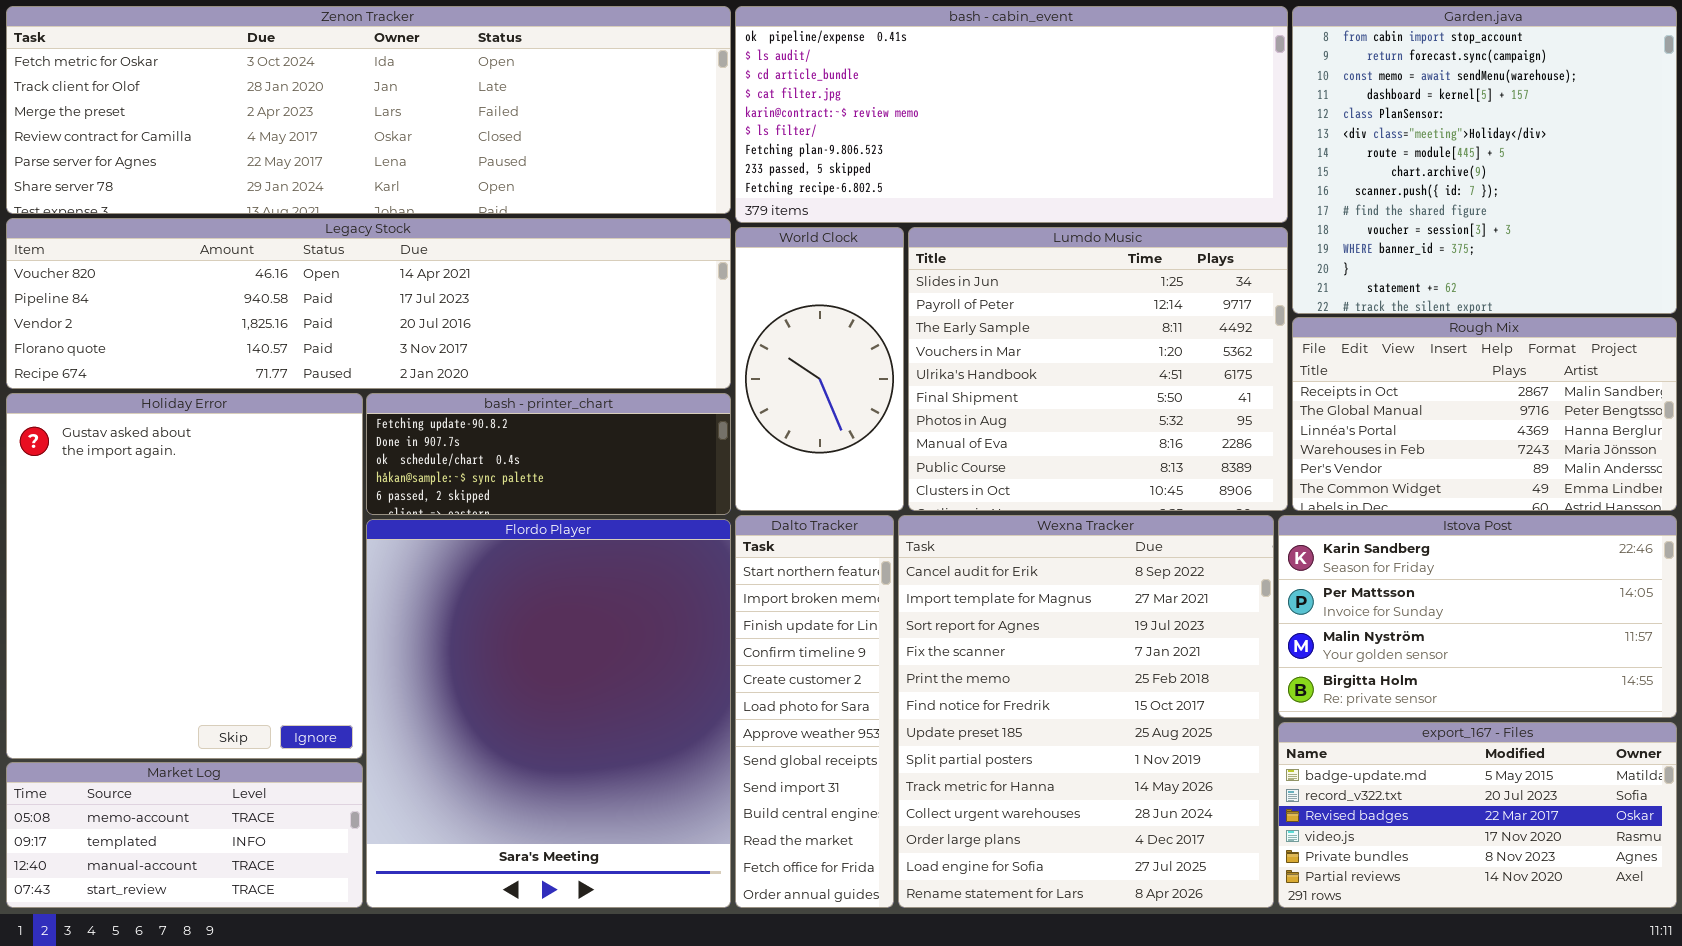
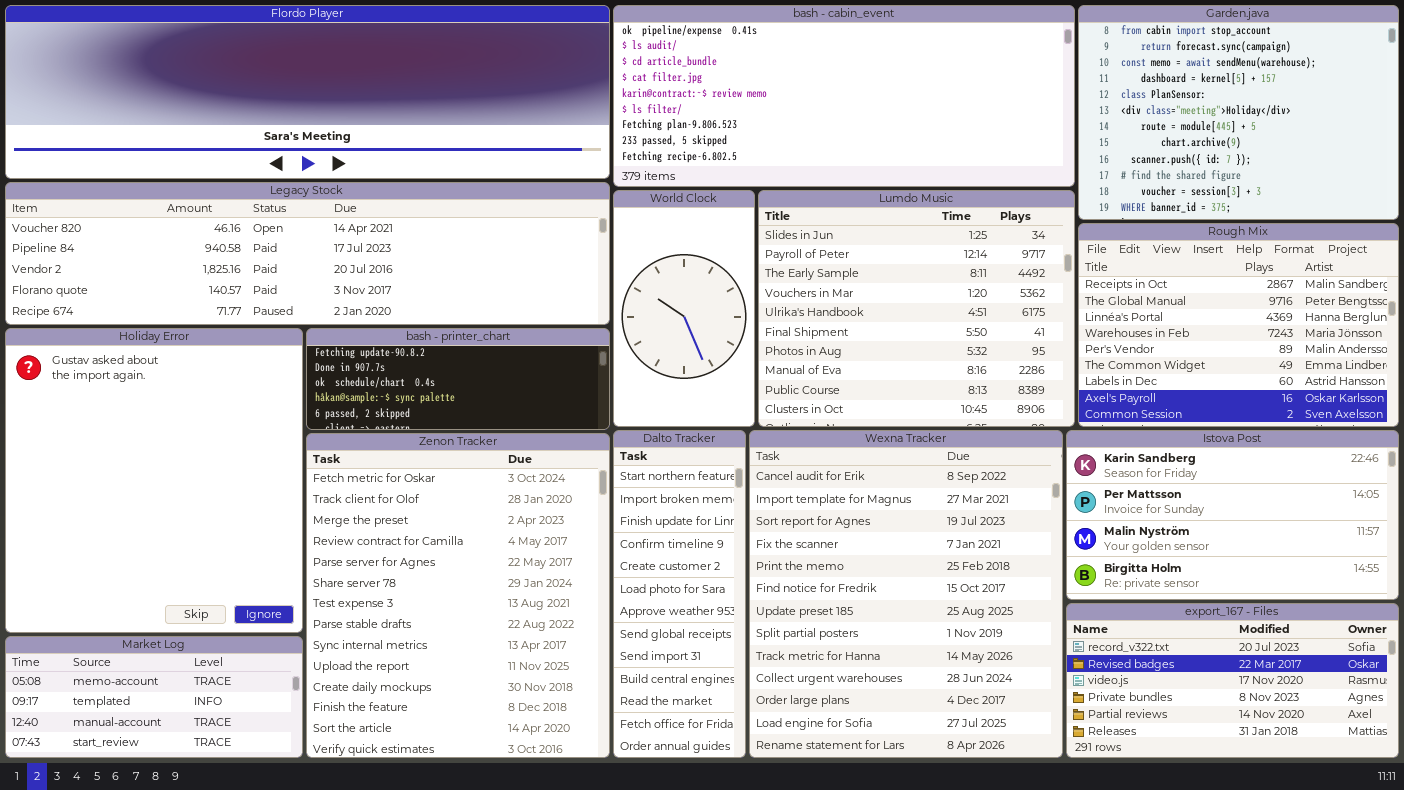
Zenon Tracker: [6,6,731,214] -> [306,433,610,758], moved, resized
Garden.java: [1292,6,1677,314] -> [1078,5,1399,220], resized
Rough Mix: [1292,317,1677,511] -> [1078,223,1399,427], resized
Flordo Player: [366,519,731,908] -> [5,5,610,179], moved, resized
export_167 - Files: [1278,722,1677,908] -> [1066,603,1399,758], scrolled down 1 row

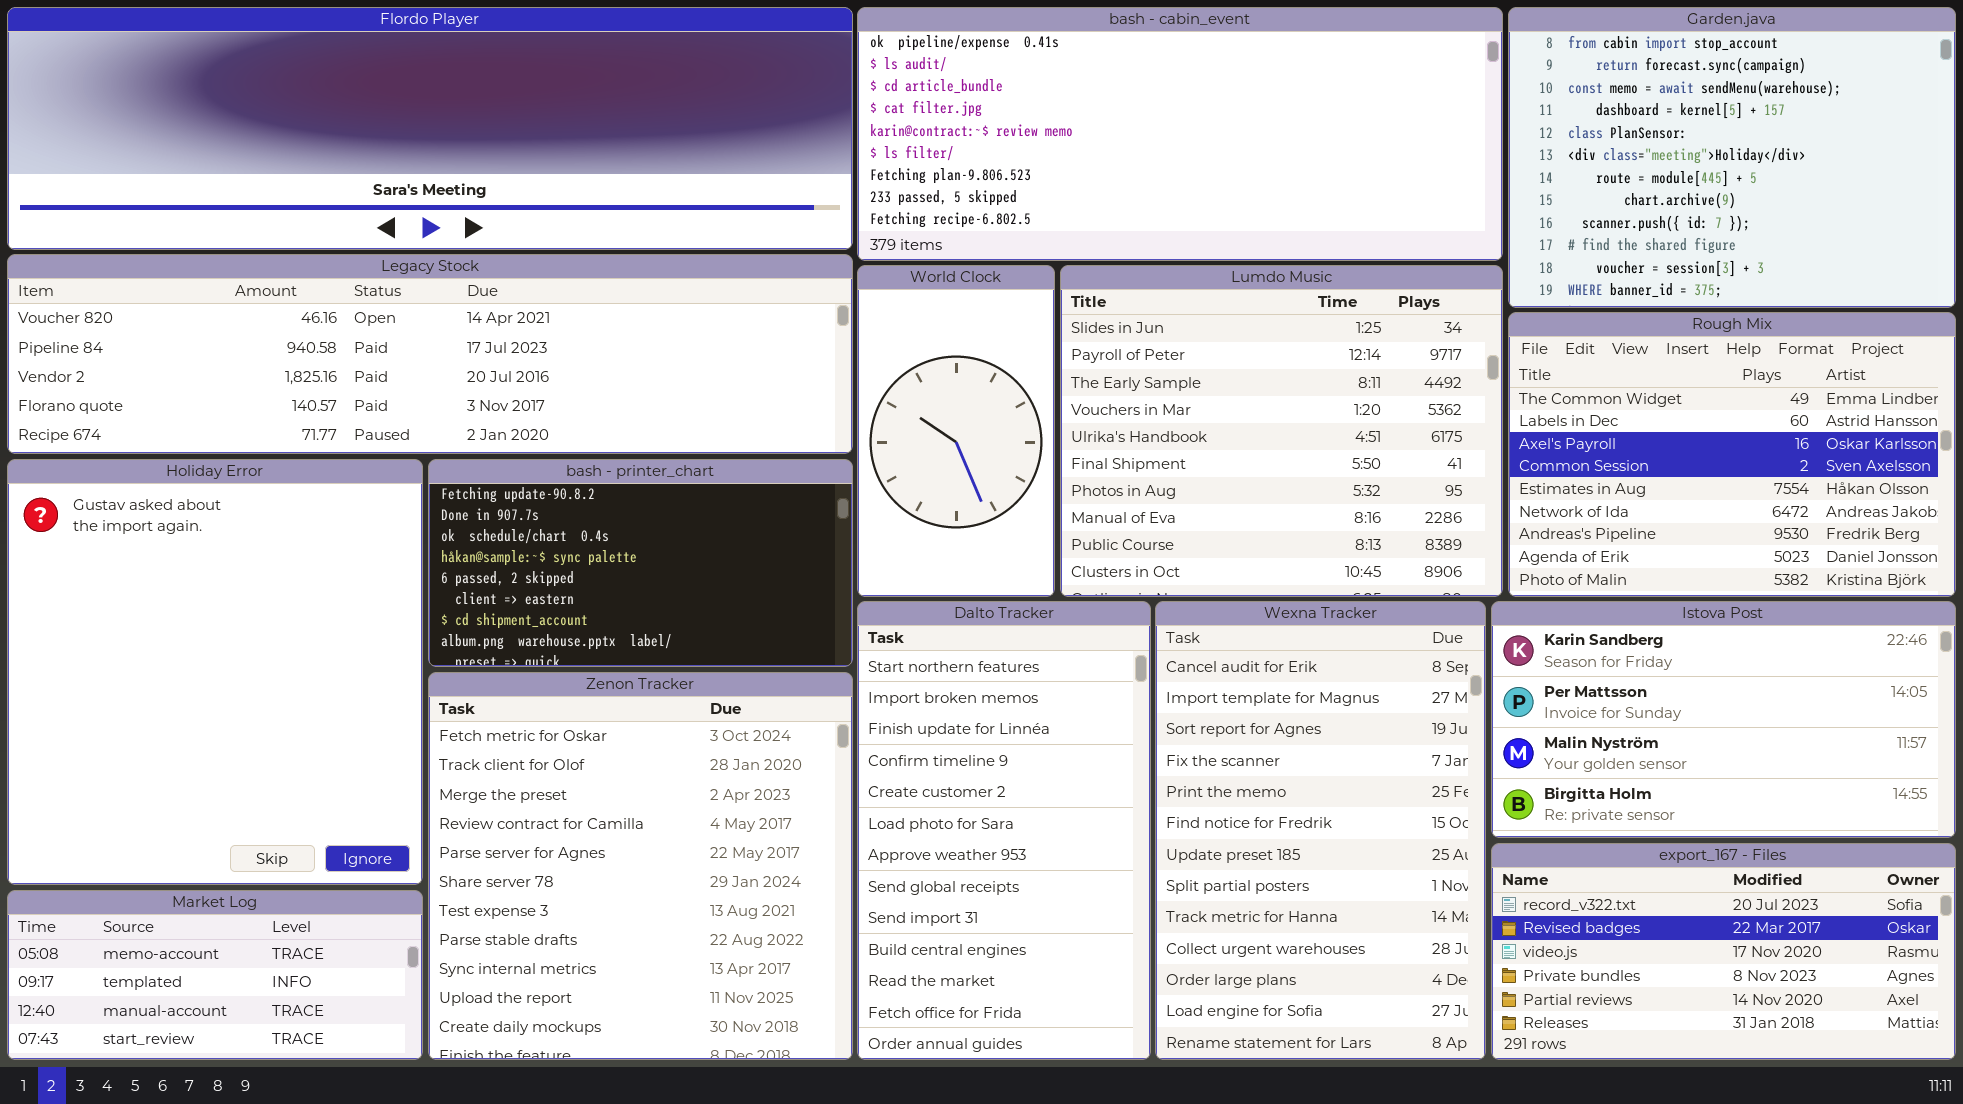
Rough Mix: [1078,223,1399,427] -> [1508,312,1956,597], scrolled down 5 rows
bash - printer_chart: [306,328,610,430] -> [428,459,853,667], resized
Dalto Tracker: [613,430,746,758] -> [857,601,1151,1060], resized
Wexna Tracker: [749,430,1063,758] -> [1155,601,1486,1060], resized
Zenon Tracker: [306,433,610,758] -> [428,672,853,1060], resized

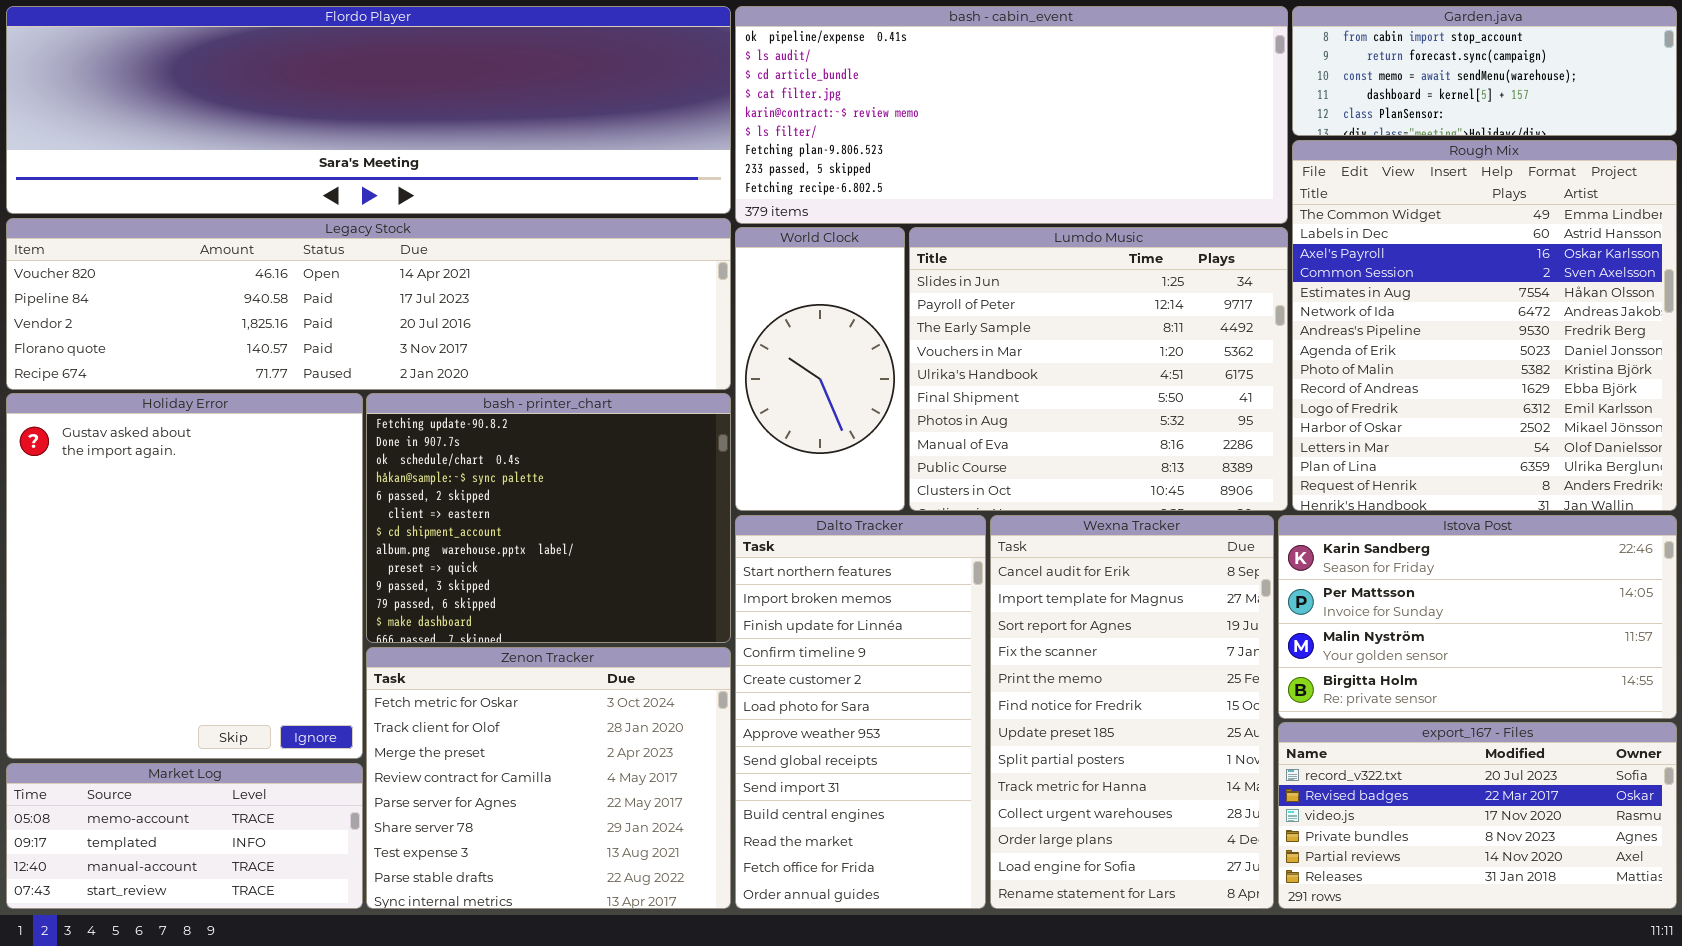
Garden.java: [1508,7,1956,308] -> [1292,6,1677,136], resized
Rough Mix: [1508,312,1956,597] -> [1292,140,1677,511], resized
bash - printer_chart: [428,459,853,667] -> [366,393,731,643], resized
Zenon Tracker: [428,672,853,1060] -> [366,647,731,909], resized

